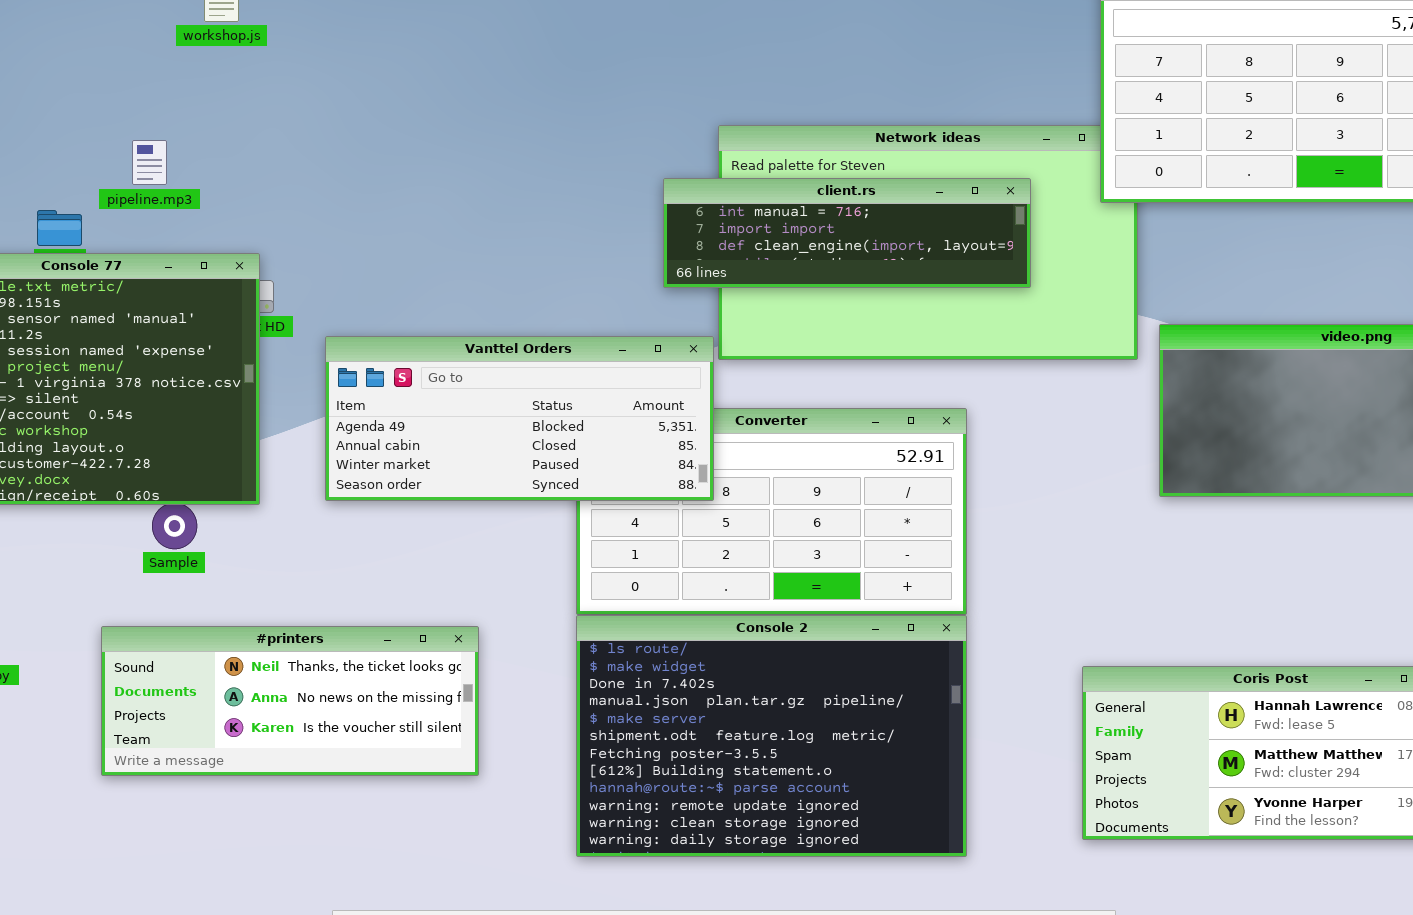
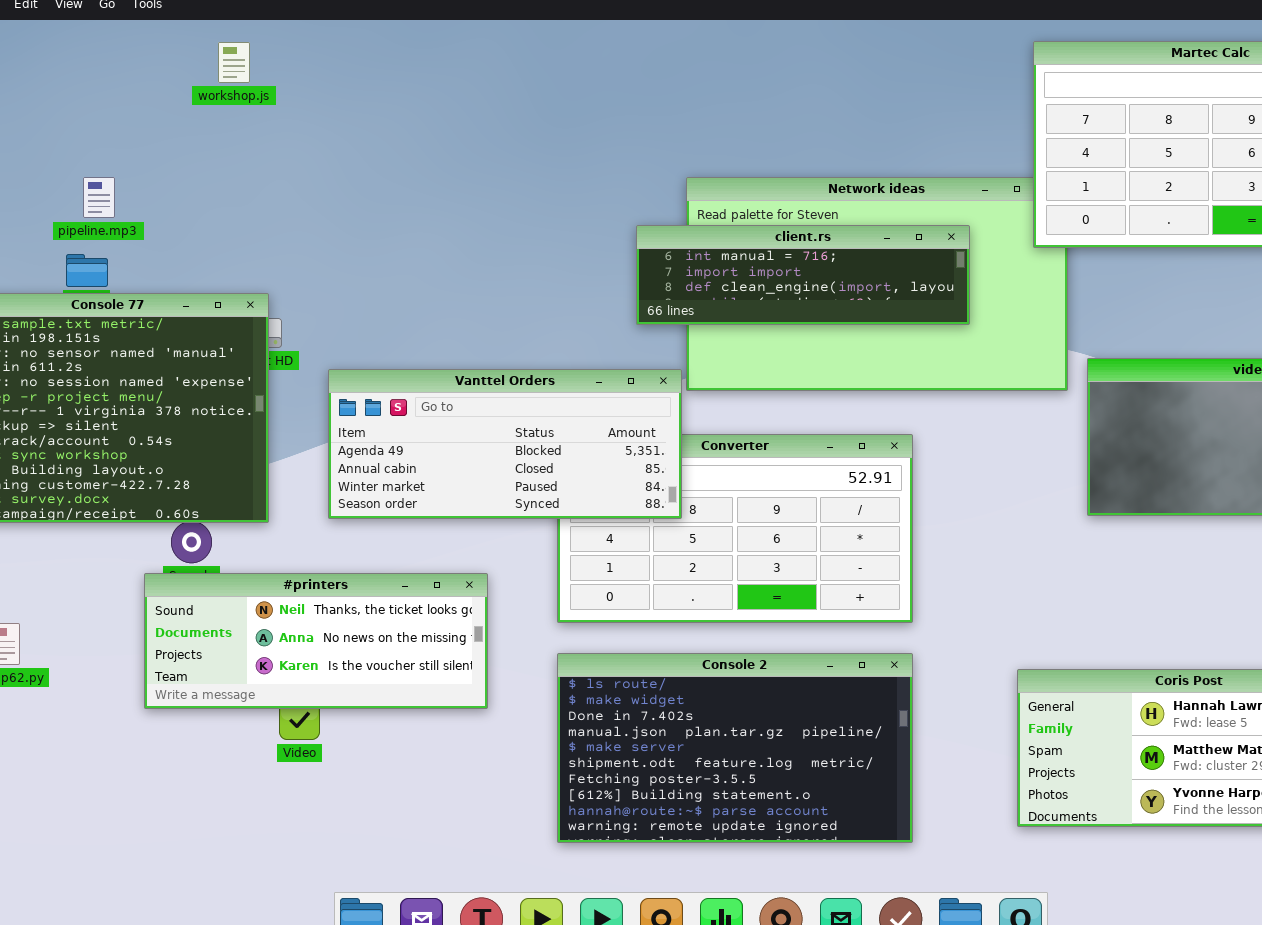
pipeline.mp3: [132,140,167,185] -> [83,177,115,218], moved
Console 2: [576,615,967,857] -> [557,653,913,843], resized
#printers: [101,626,479,776] -> [144,573,488,709], moved

